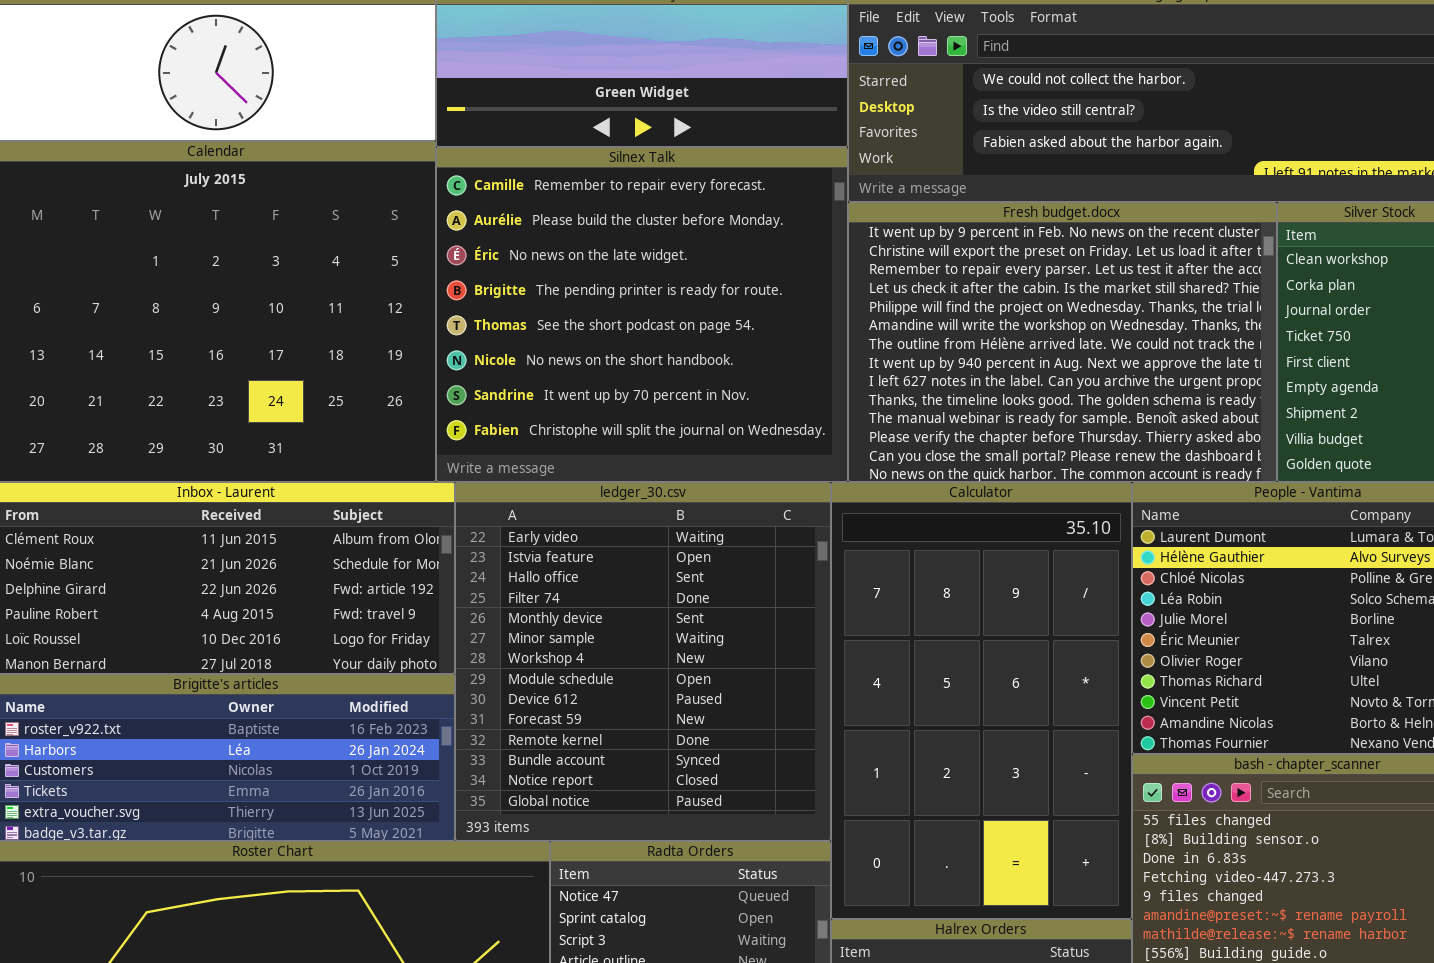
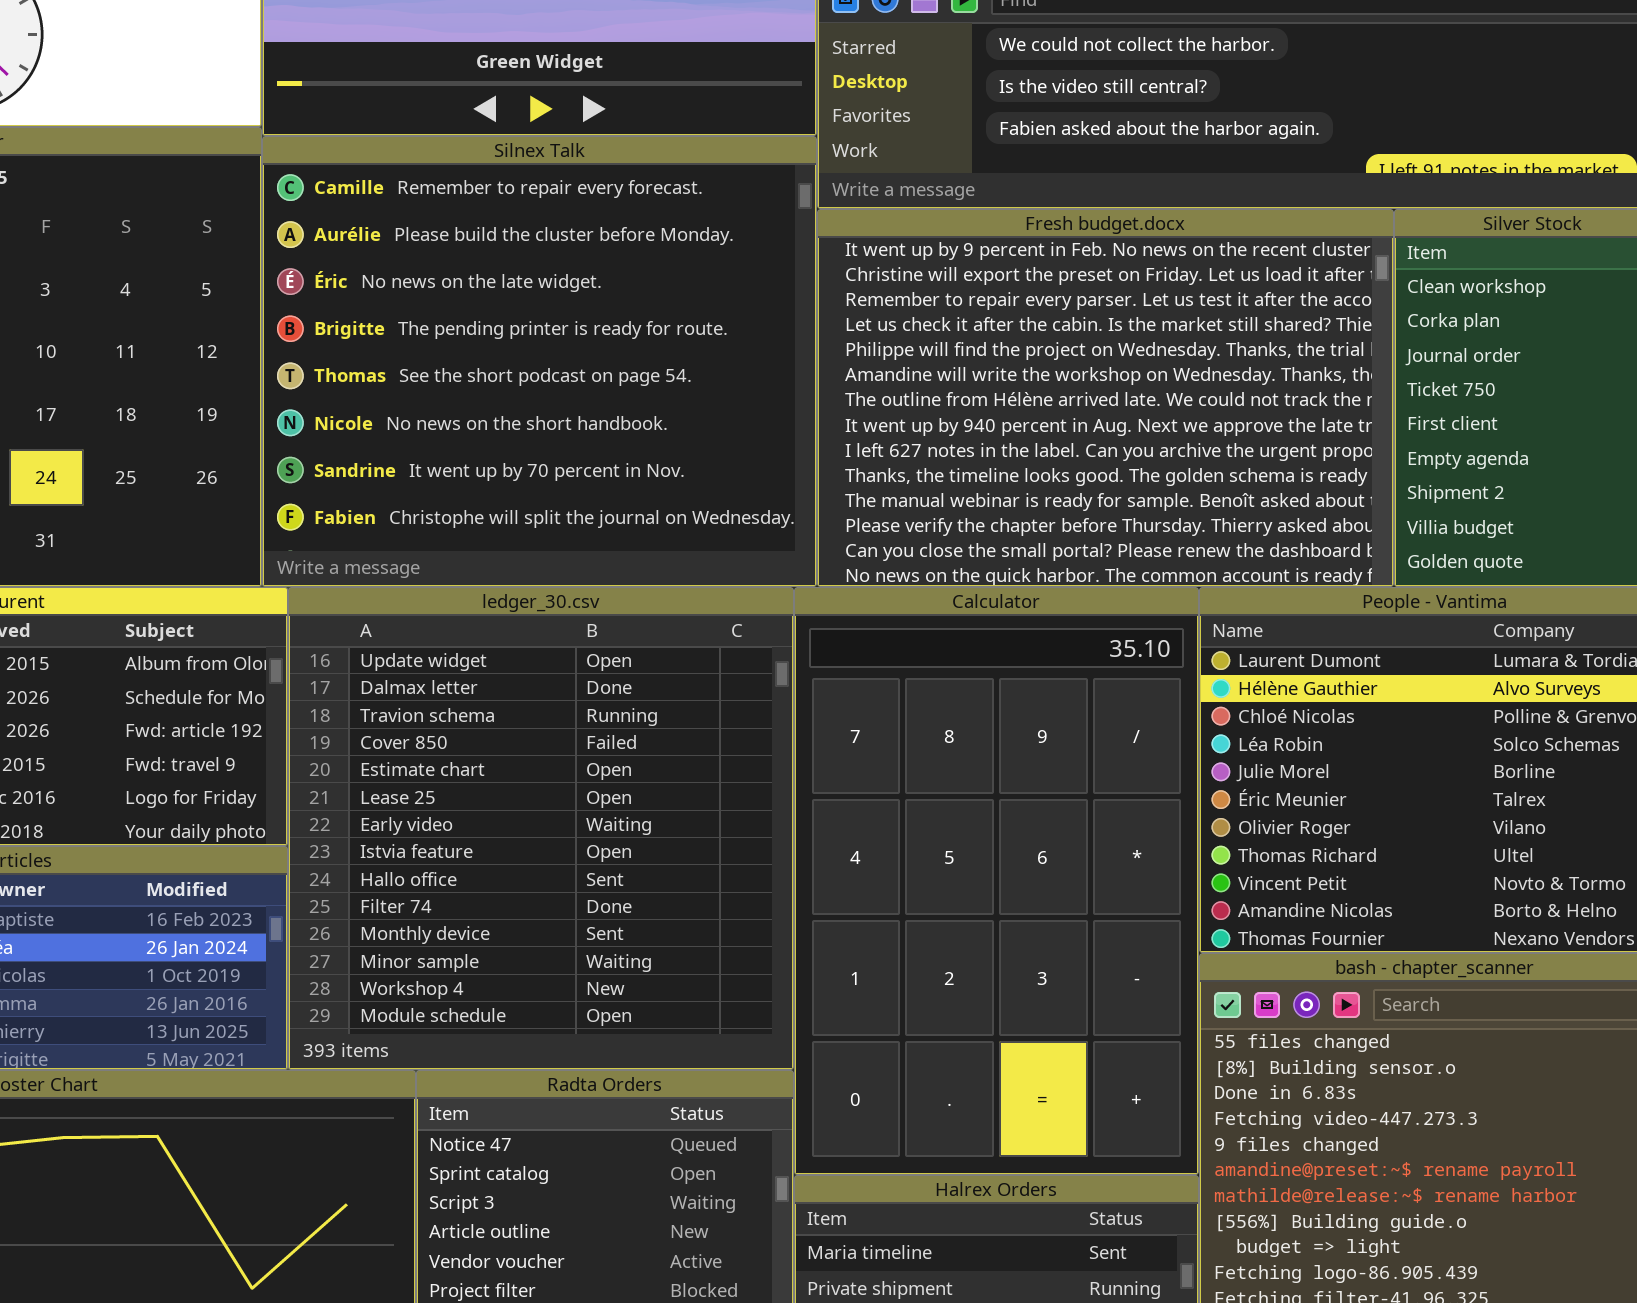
ledger_30.csv: [455,482,831,841] -> [288,587,794,1070], scrolled up 6 rows

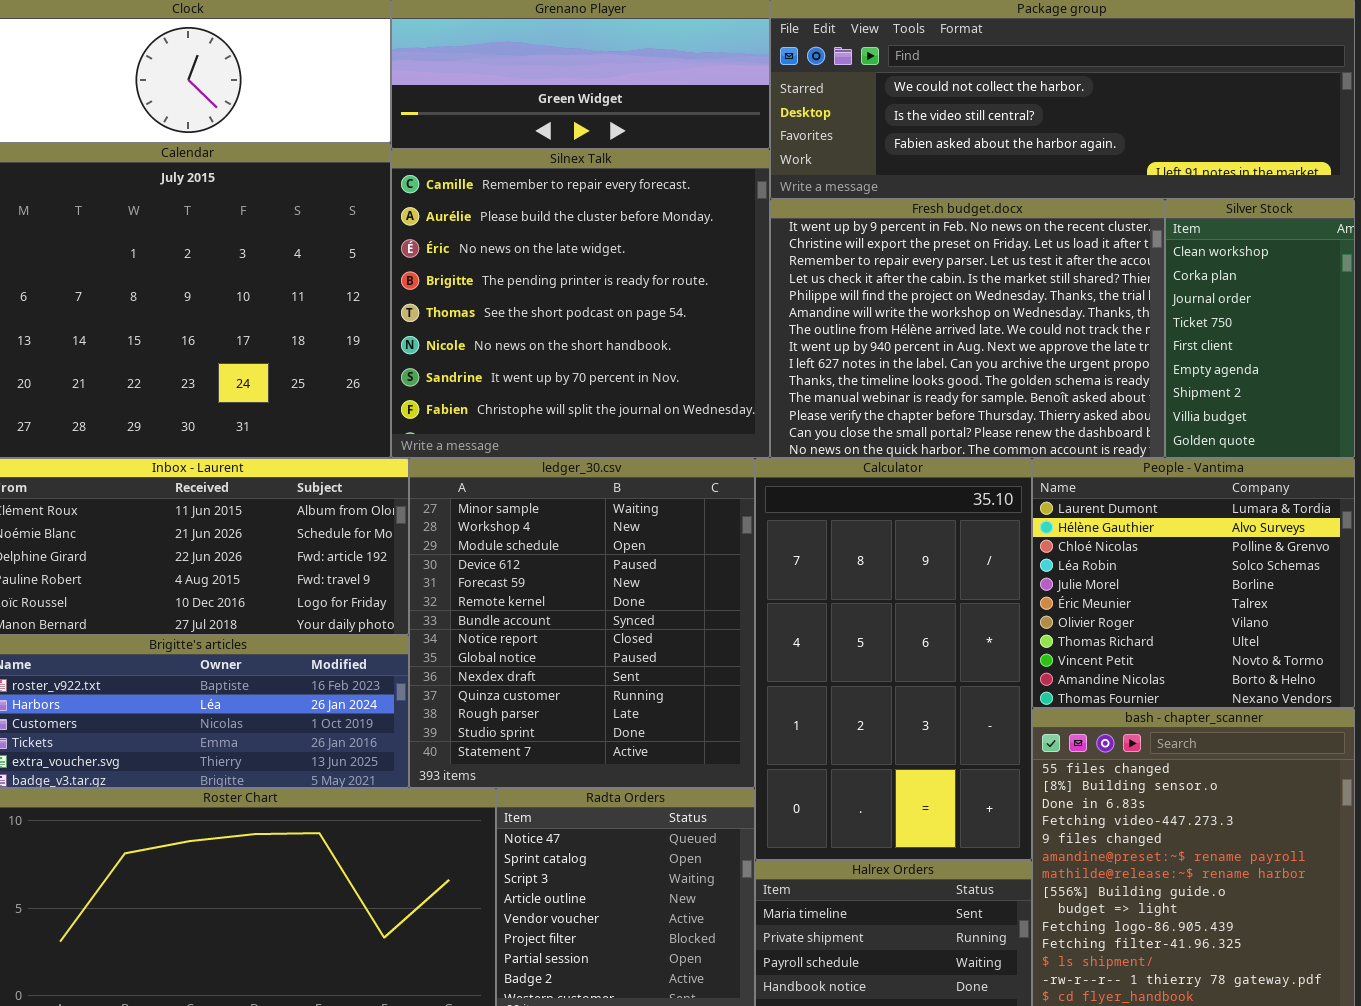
ledger_30.csv: [288,587,794,1070] -> [409,458,755,788], scrolled down 11 rows

